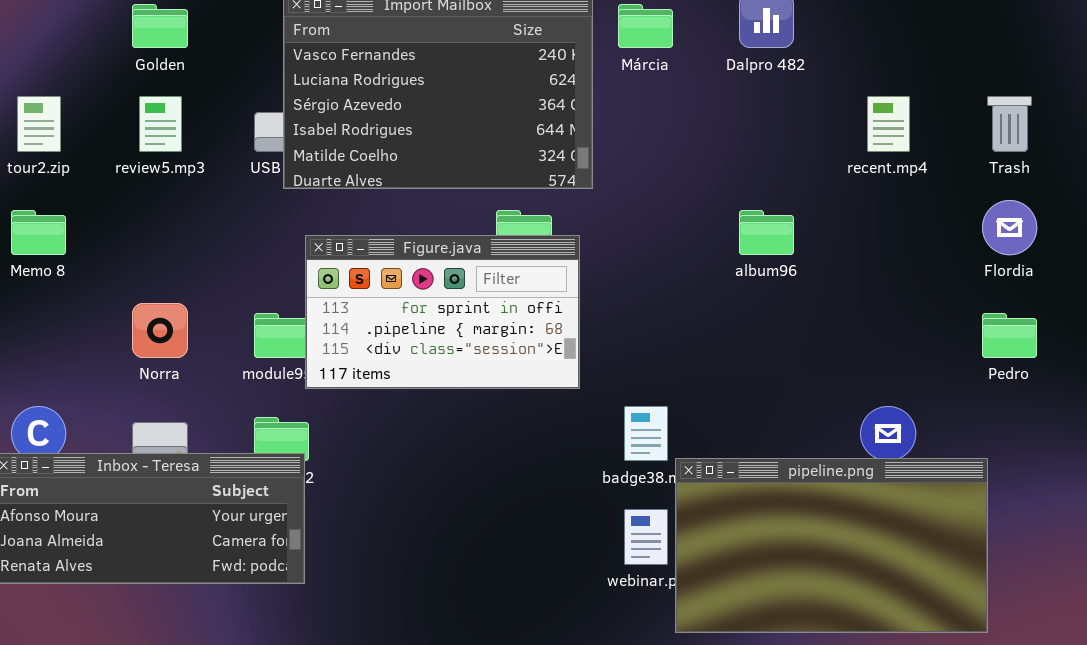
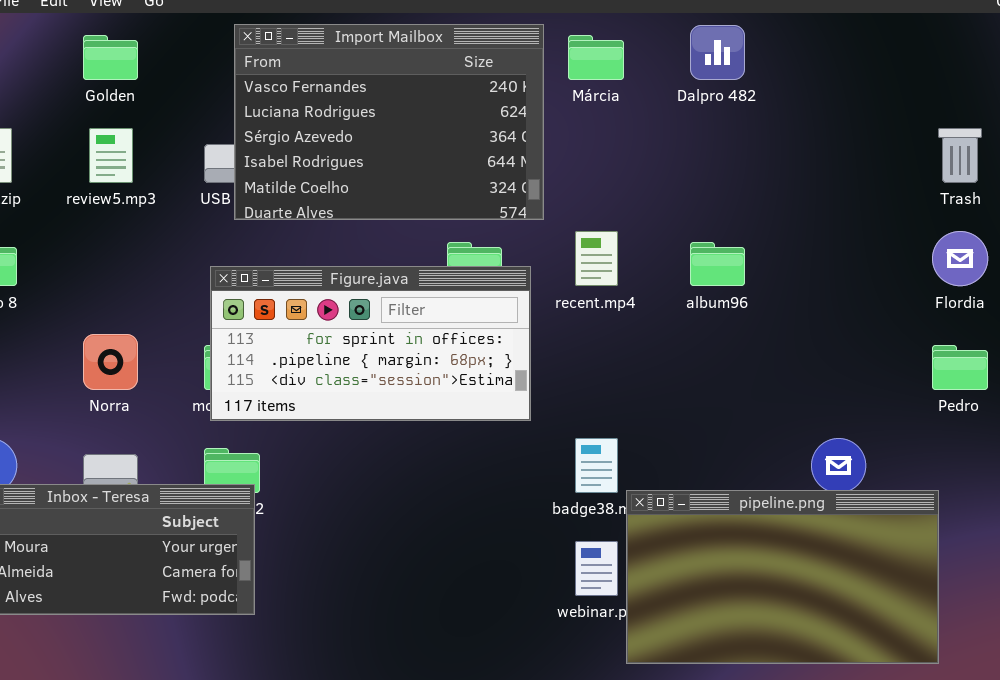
recent.mp4: [867,96,910,152] -> [575,231,618,286], moved
Figure.java: [305,235,580,389] -> [210,266,531,421], resized

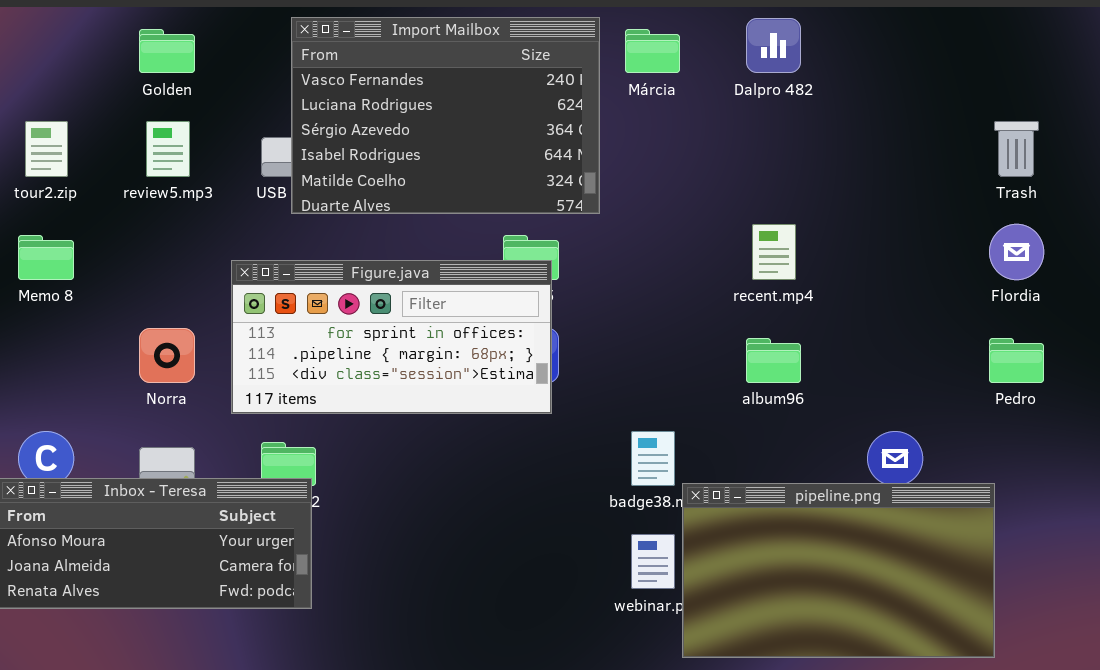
recent.mp4: [575,231,618,286] -> [752,224,796,280], moved
album96: [690,242,745,286] -> [746,338,801,383], moved
Figure.java: [210,266,531,421] -> [231,260,552,414], moved

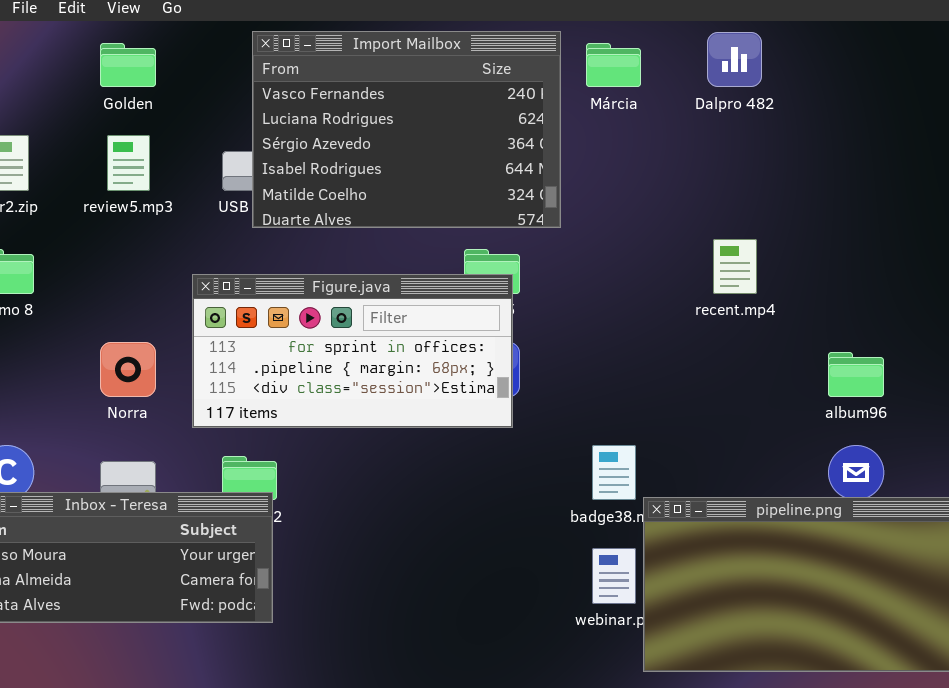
album96: [746,338,801,383] -> [828,352,884,397], moved

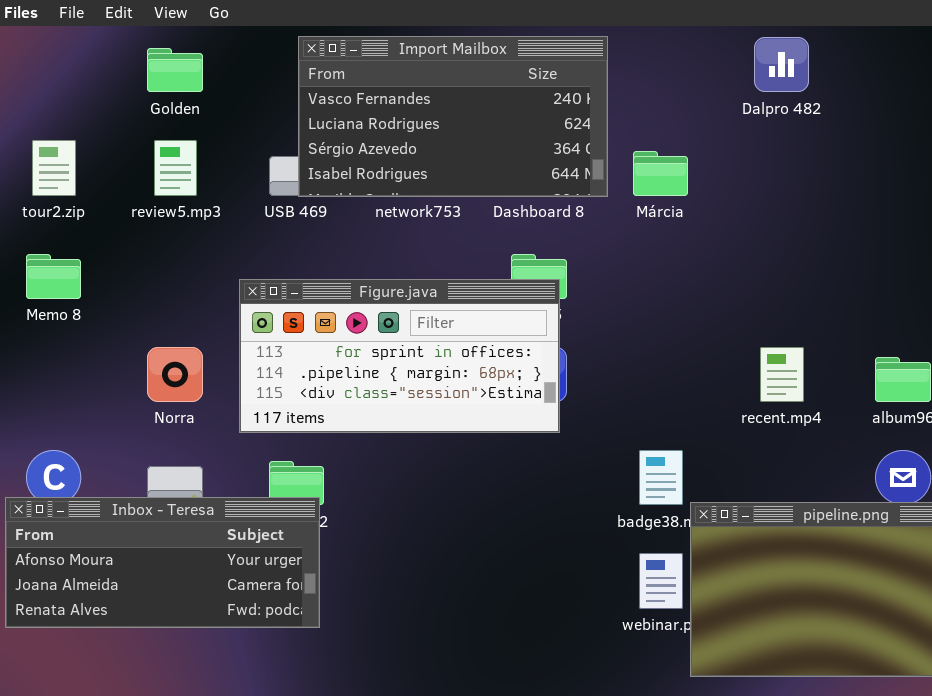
Import Mailbox: [252,31,561,228] -> [298,36,608,197], resized
Márcia: [586,43,641,87] -> [633,151,688,196], moved
recent.mp4: [713,239,757,294] -> [760,347,804,402], moved

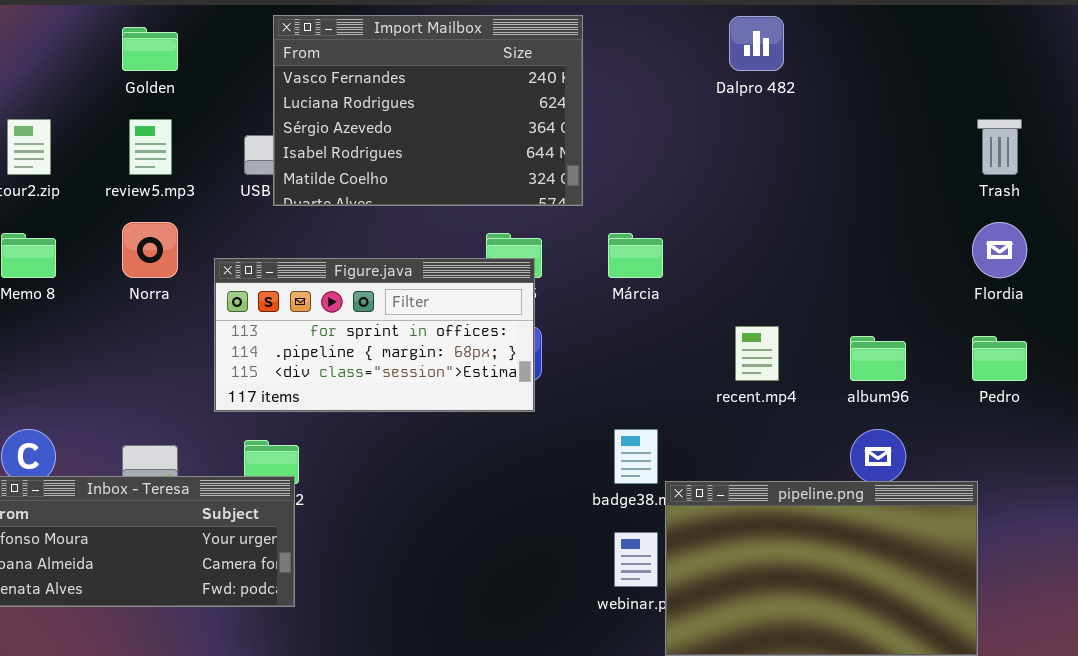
Import Mailbox: [298,36,608,197] -> [273,15,583,206], resized
Márcia: [633,151,688,196] -> [608,233,663,278], moved
Norra: [147,347,203,402] -> [122,222,178,278], moved

